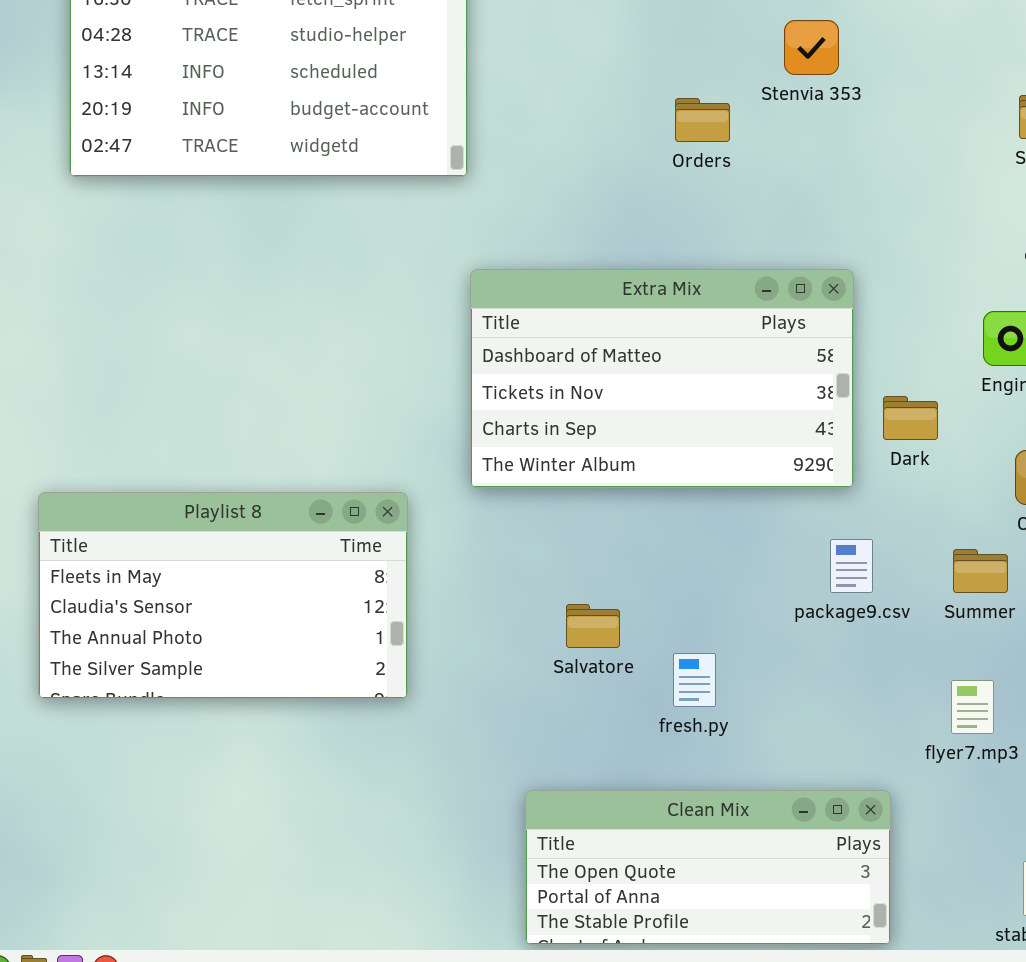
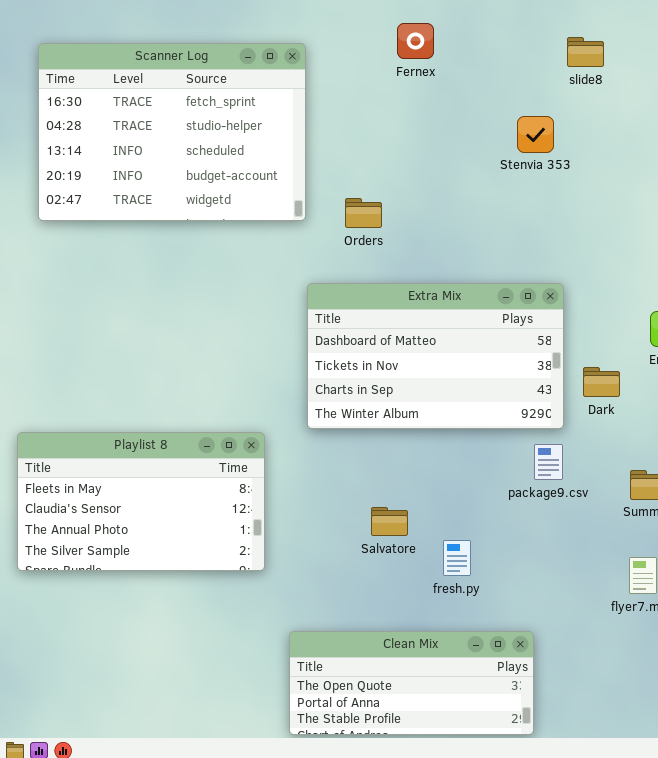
Orders: [675,98,730,142] -> [345,198,382,228], moved
package9.csv: [830,539,873,593] -> [534,444,563,480], moved
Clean Mix: [525,790,891,945] -> [289,631,534,735], moved

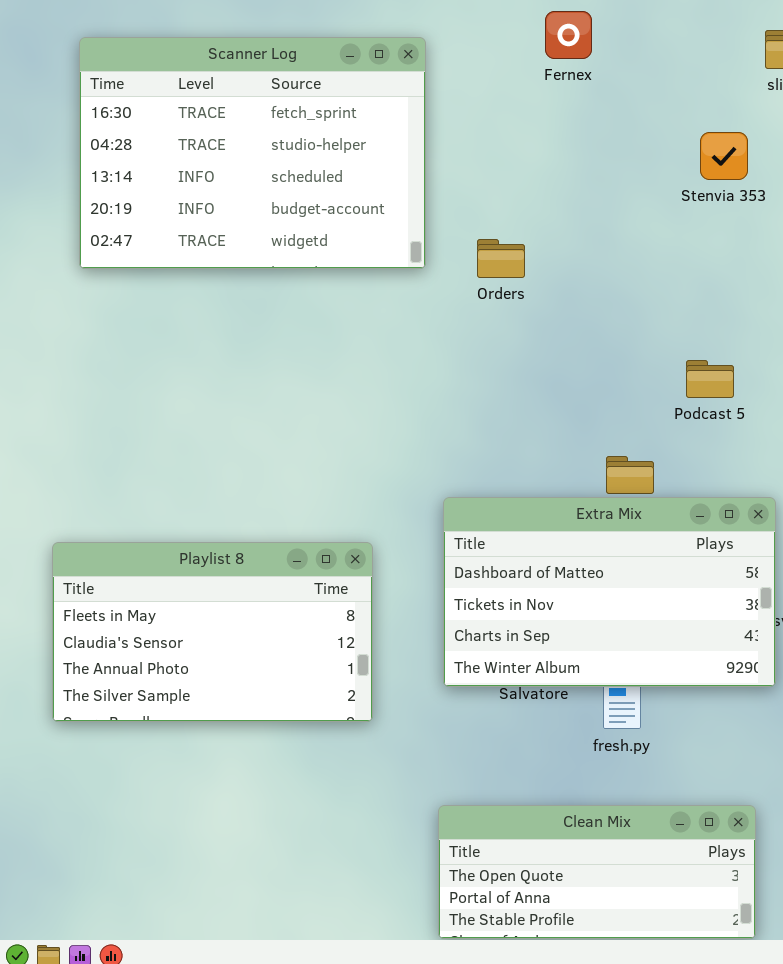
Extra Mix: [307,283,564,429] -> [443,497,776,687], moved
Clean Mix: [289,631,534,735] -> [438,805,756,939], moved

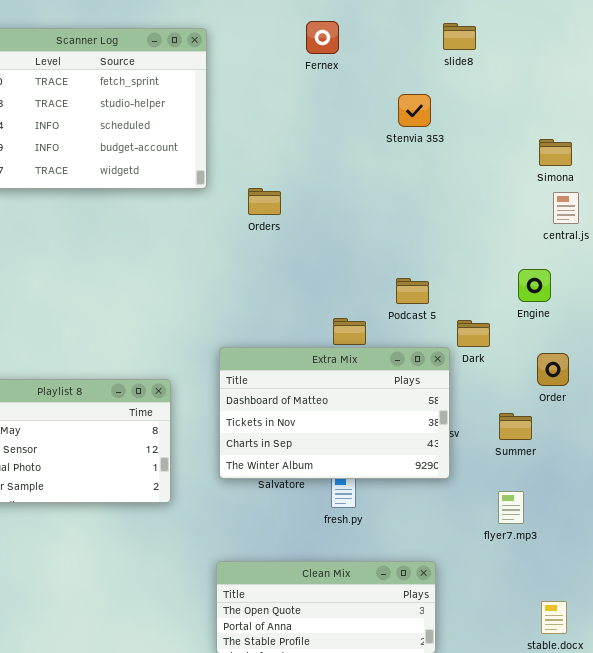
Fernex: [545,11,592,59] -> [306,21,339,54], moved
Orders: [477,239,525,278] -> [248,188,281,215], moved
Podcast 5: [686,360,734,398] -> [396,278,429,304], moved

